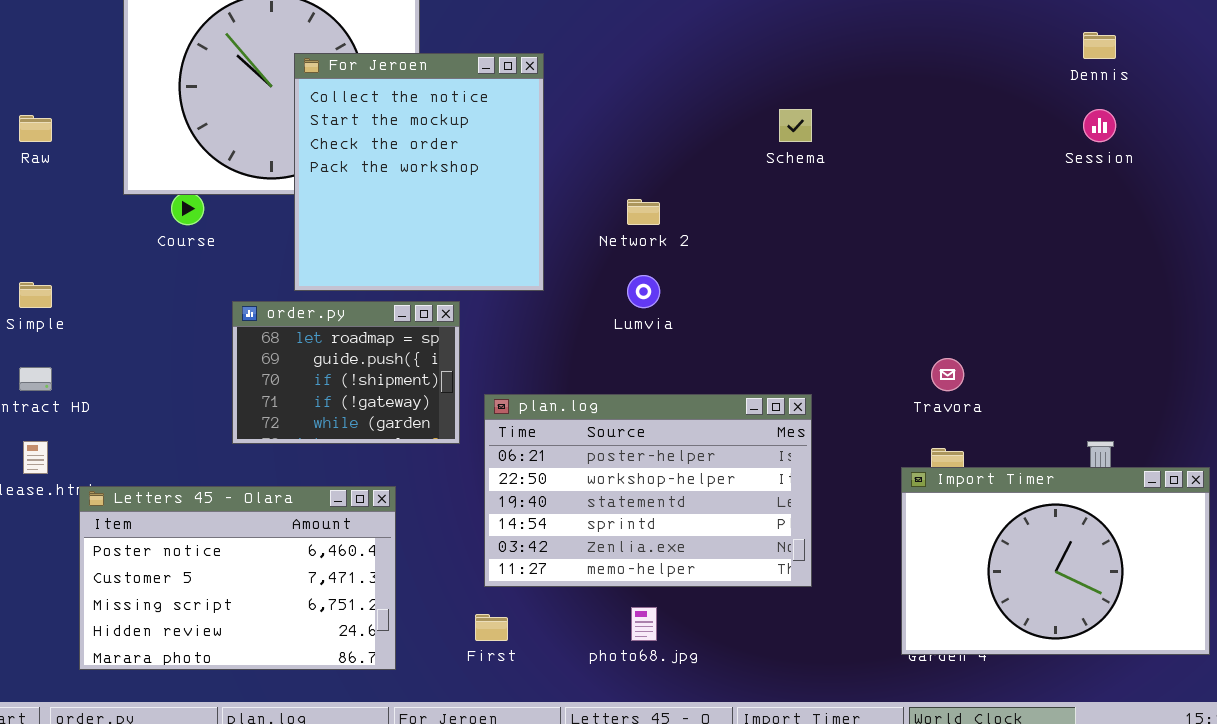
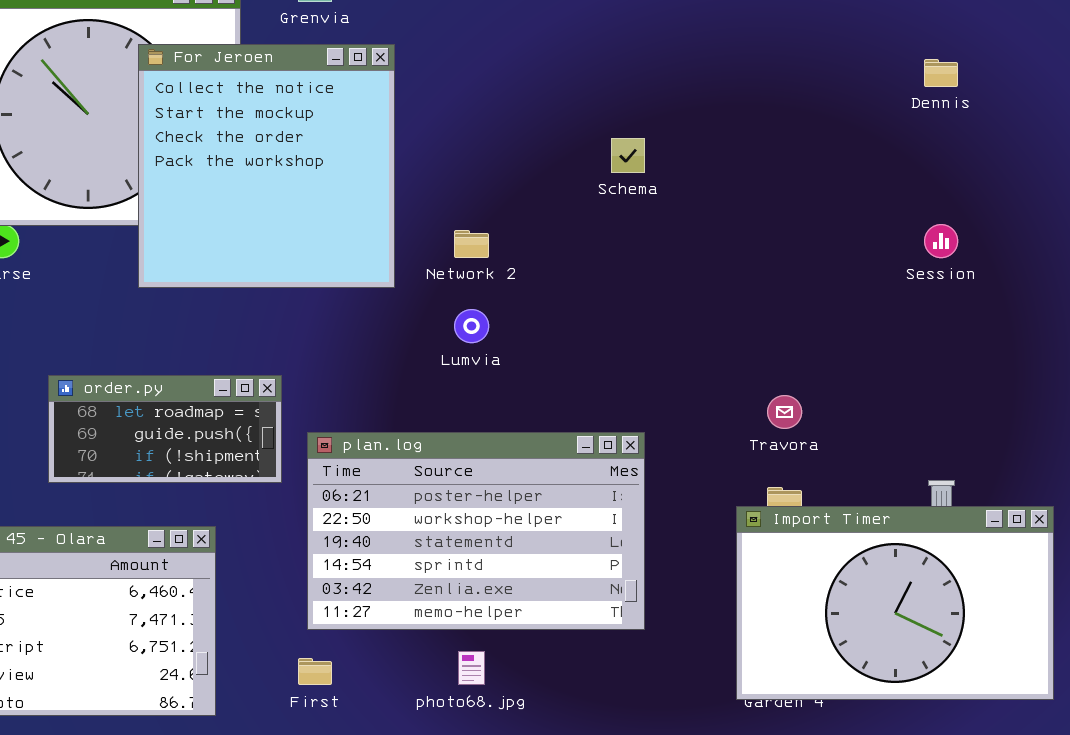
For Jeroen: [294,53,544,291] -> [138,44,395,288], moved
Session: [1083,109,1116,142] -> [924,224,958,258], moved
order.py: [232,301,460,444] -> [48,375,282,483], resized

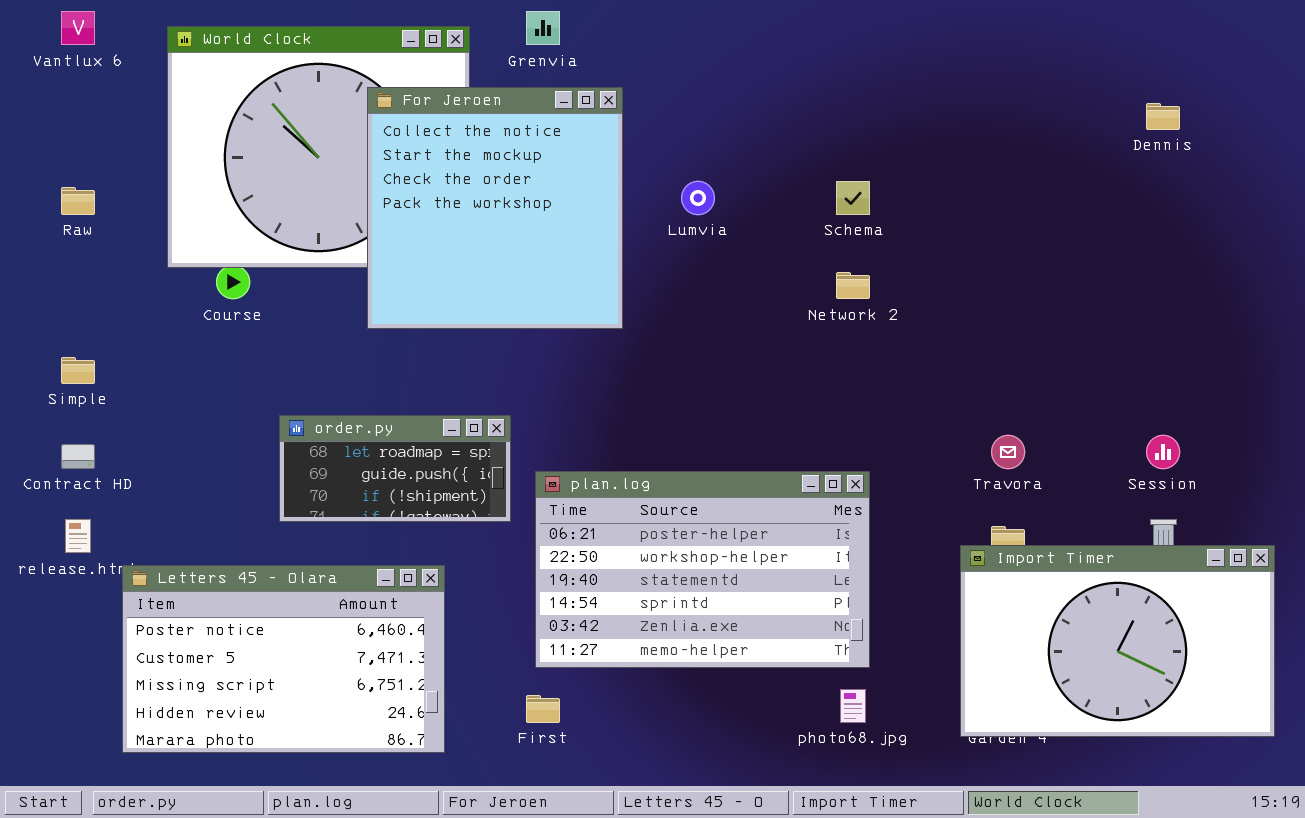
Session: [924,224,958,258] -> [1146,435,1180,469], moved
Network 2: [454,230,489,258] -> [836,272,870,299], moved
Lumvia: [454,309,489,343] -> [681,181,715,215], moved
photo68.jpg: [458,651,485,685] -> [840,689,866,723], moved

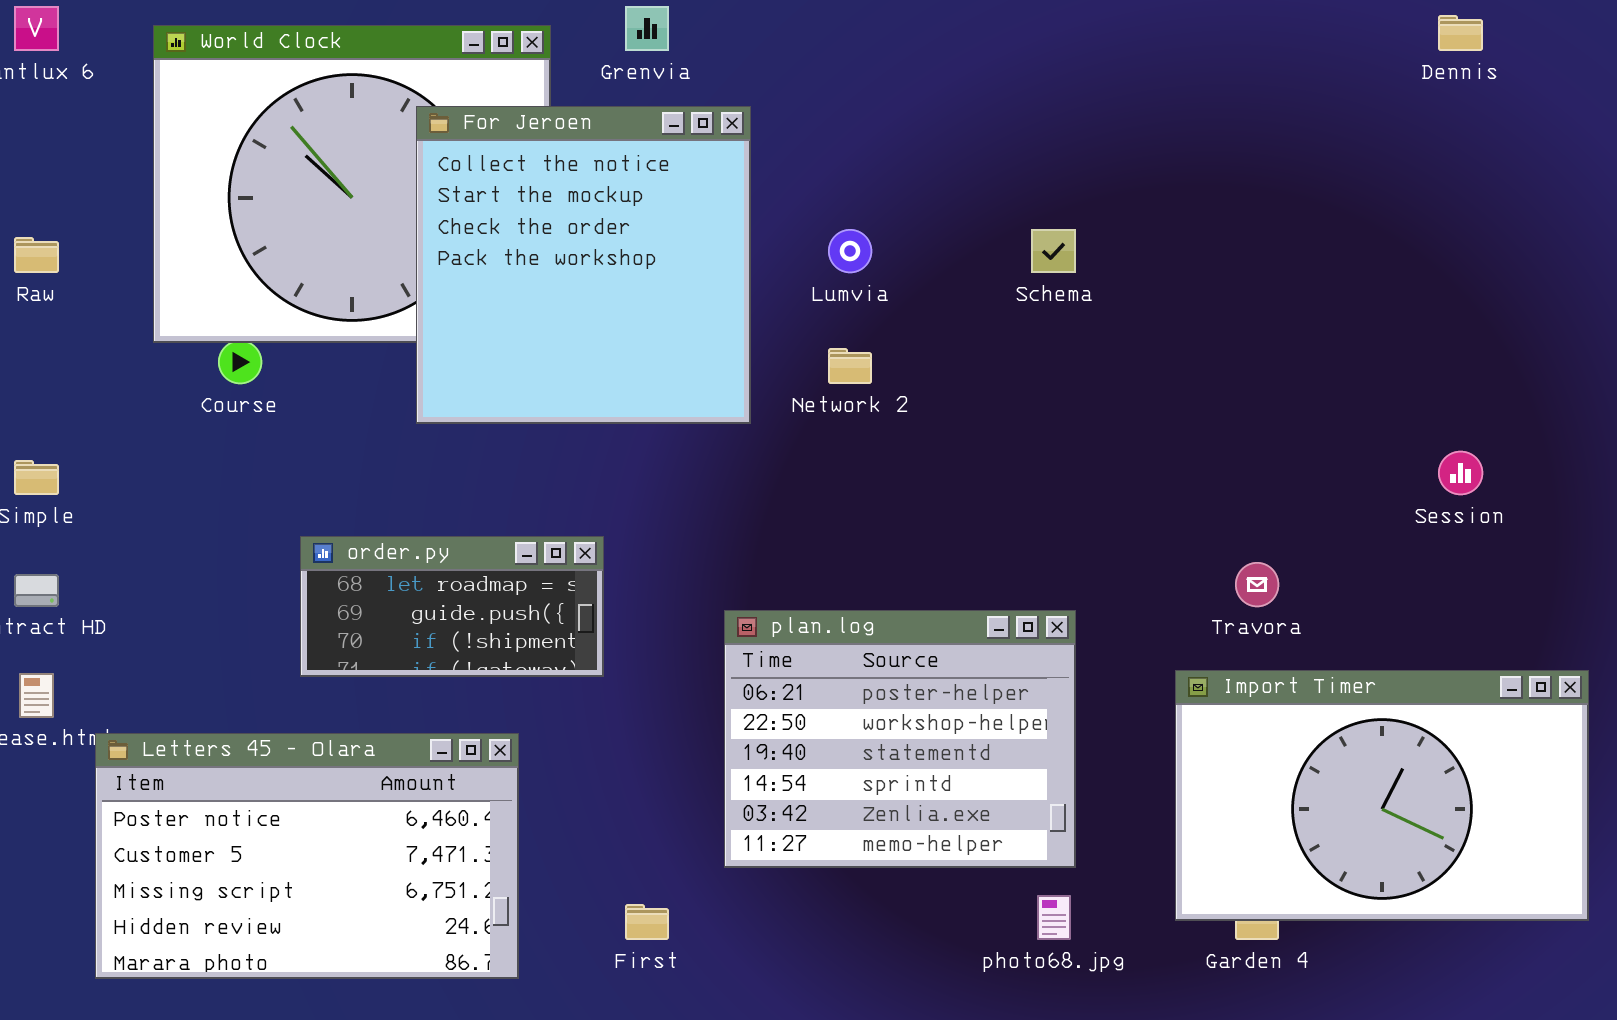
Dennis: [1146,103,1180,130] -> [1438,15,1483,51], moved
Network 2: [836,272,870,299] -> [828,348,872,384], moved
Session: [1146,435,1180,469] -> [1438,451,1483,495], moved
plan.log: [535,471,870,668] -> [724,610,1076,868], resized
Import Timer: [960,545,1275,737] -> [1175,670,1589,921], moved

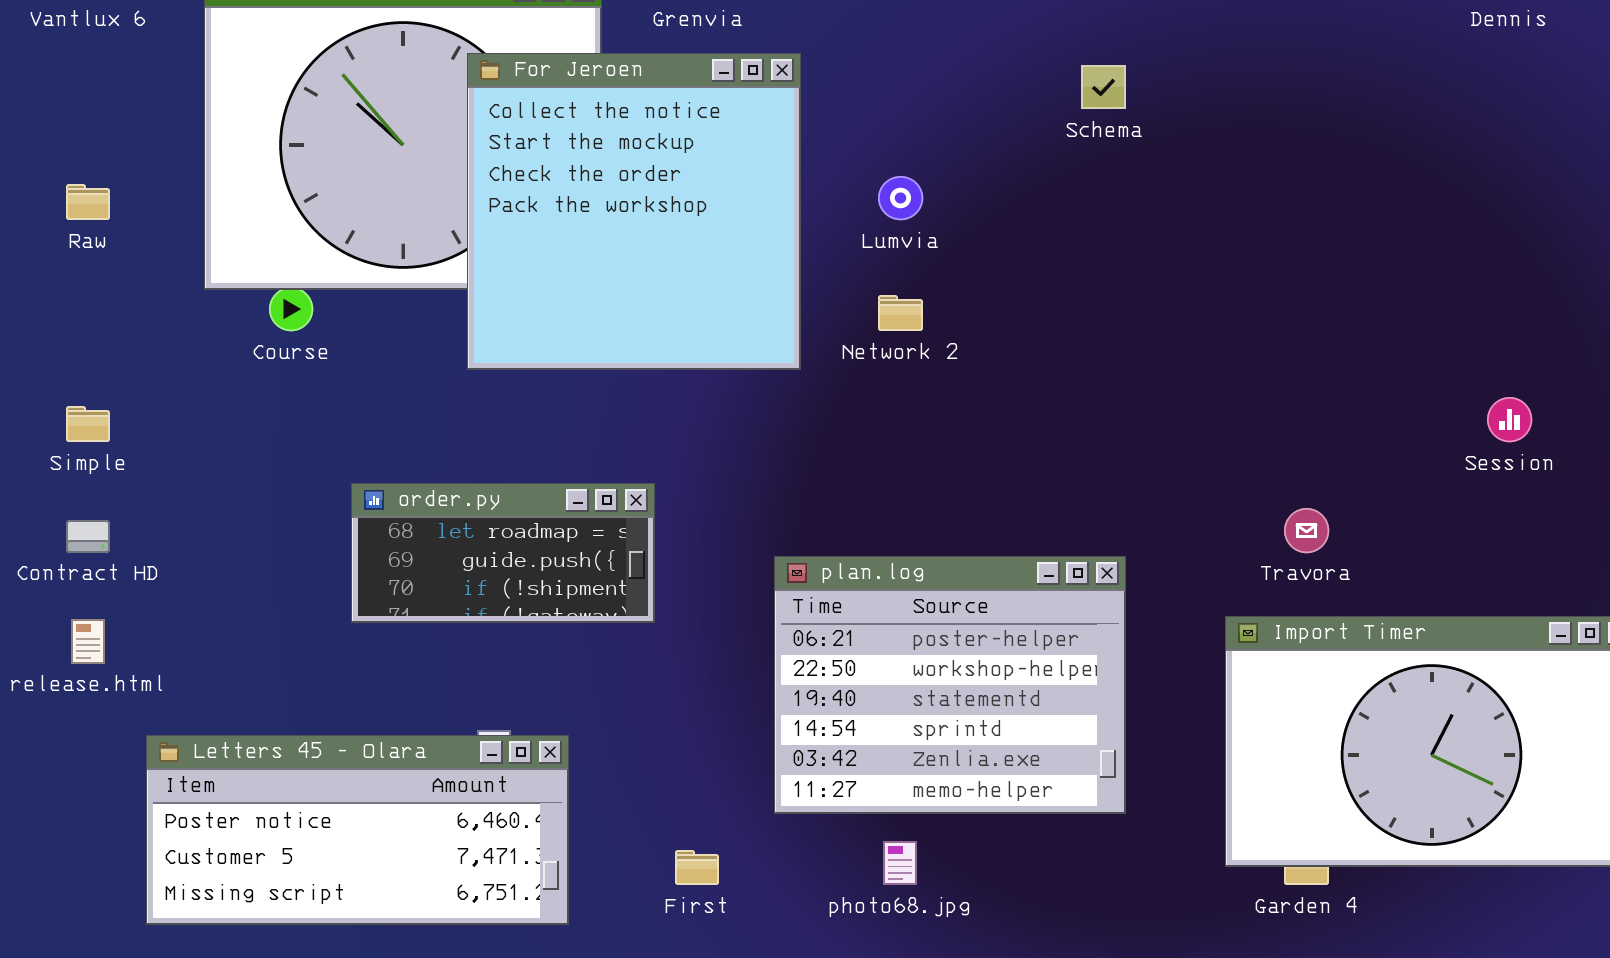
Schema: [1031,229,1076,273] -> [1081,65,1126,109], moved
Letters 45 - Olara: [95,733,519,979] -> [146,735,569,925], resized
photo68.jpg: [1037,895,1071,940] -> [883,841,917,885], moved

